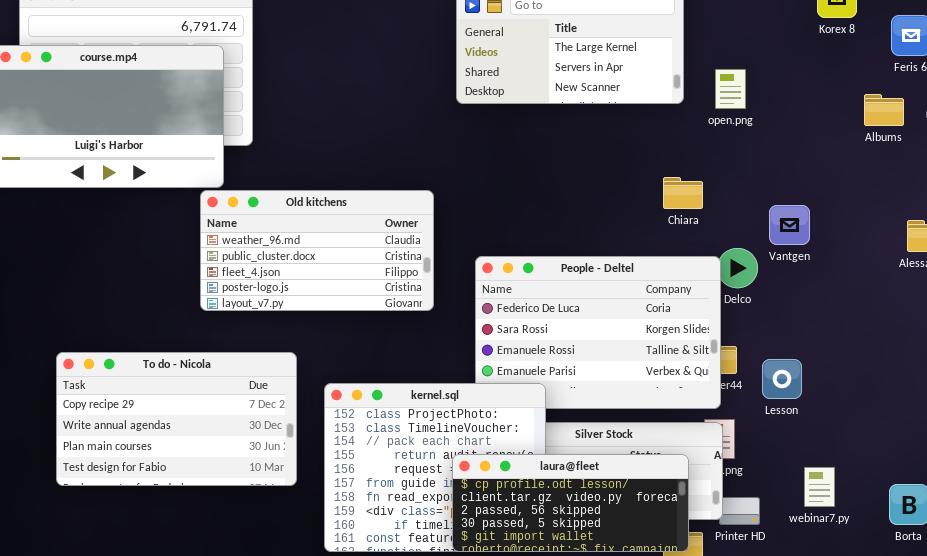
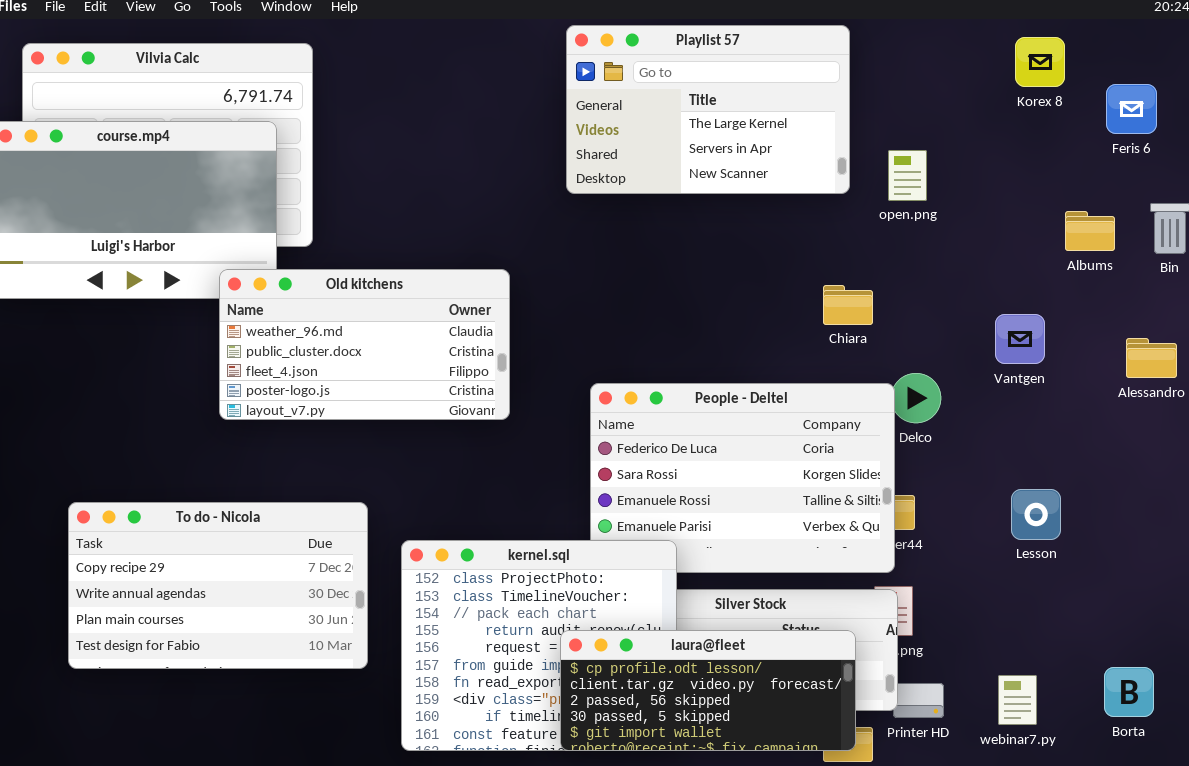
Albums: [864,94,904,126] -> [1065,211,1115,251], moved
Old kitchens: [200,190,434,311] -> [219,269,510,420], moved
Vantgen: [769,205,810,245] -> [995,314,1045,364], moved
Lesson: [762,359,802,399] -> [1011,489,1061,540], moved
webinar7.py: [804,467,835,507] -> [998,675,1037,725], moved

